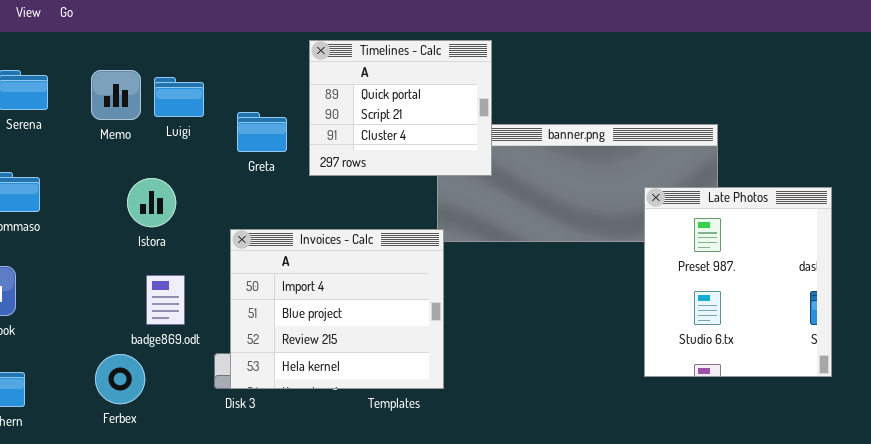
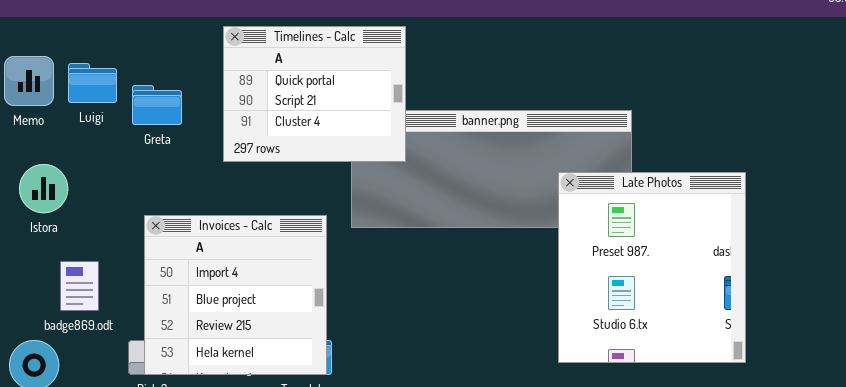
Greta: [237,112,287,152] -> [132,85,182,125], moved
Istora: [127,178,176,227] -> [19,164,68,213], moved
Invoices - Calc: [230,229,444,389] -> [144,215,327,375], resized

